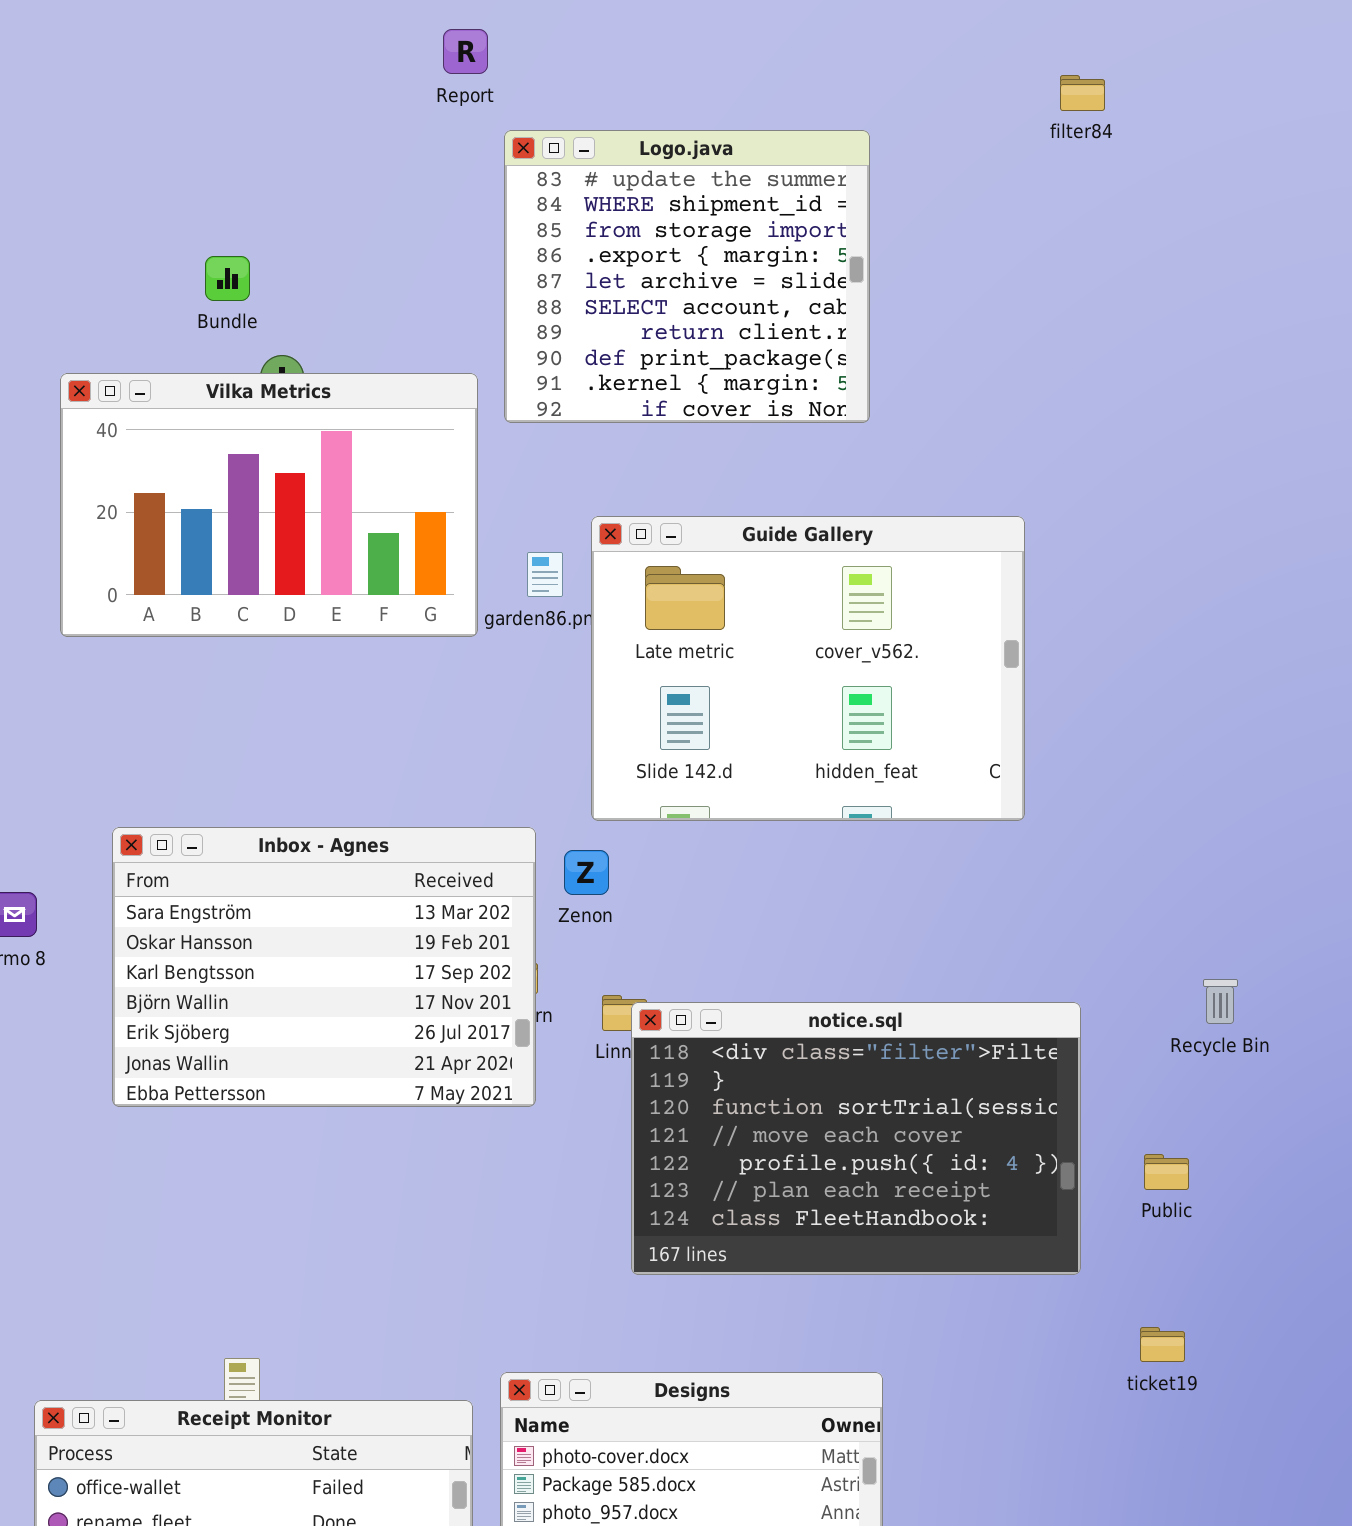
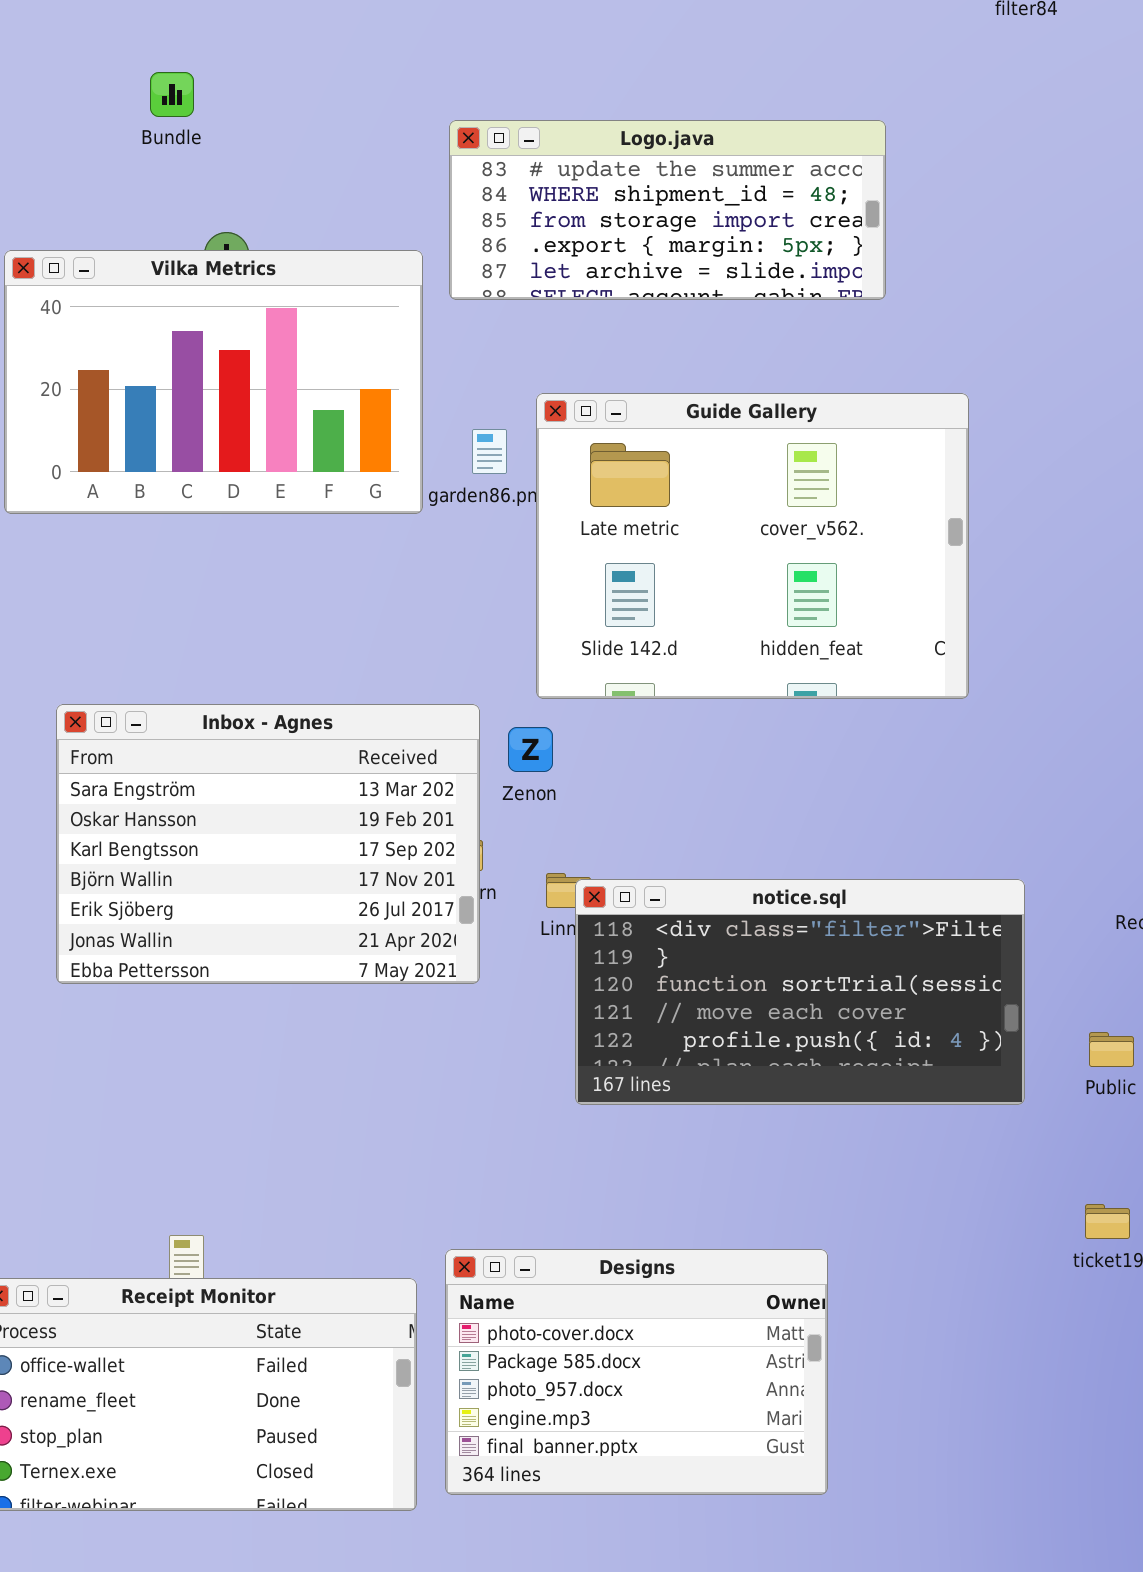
Logo.java: [504,130,870,423] -> [449,120,886,300], resized
Bundle: [205,256,250,301] -> [150,72,194,117], moved
notice.sql: [631,1002,1081,1275] -> [575,879,1025,1105], resized

